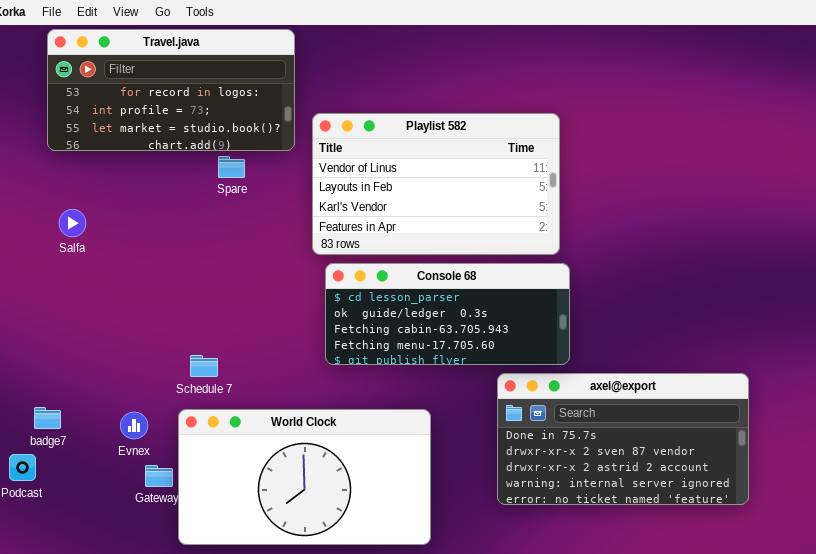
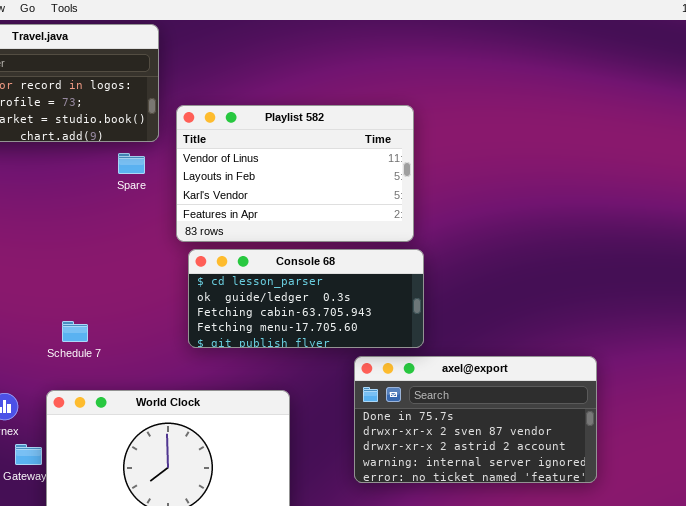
Spare: [218,156,245,178] -> [118,153,145,174], moved
Schedule 7: [190,355,218,377] -> [62,321,88,342], moved

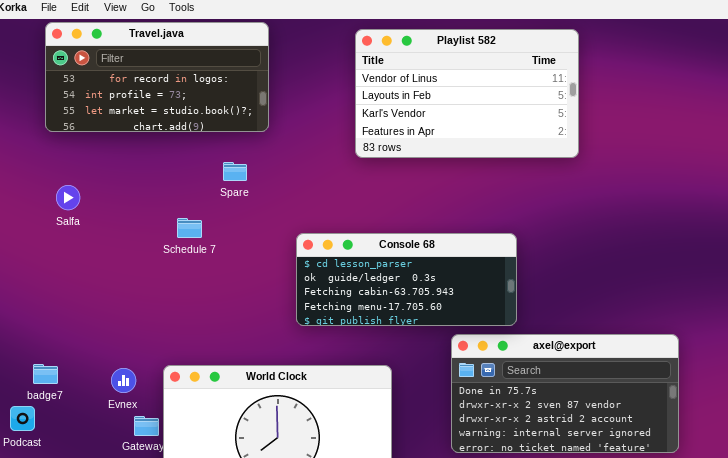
Playlist 582: [176,105,414,242] -> [355,29,579,158], moved
Spare: [118,153,145,174] -> [223,162,247,181], moved
Schedule 7: [62,321,88,342] -> [177,218,202,238], moved

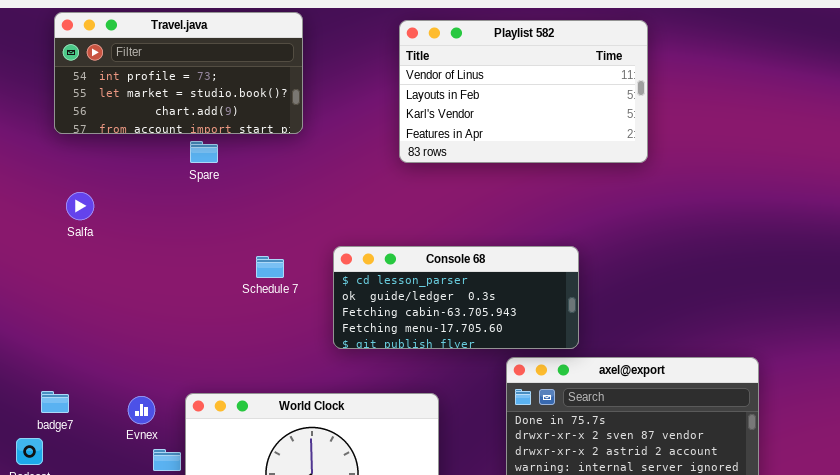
Travel.java: [45,22,269,132] -> [54,12,303,134], scrolled down 1 row
Spare: [223,162,247,181] -> [190,141,218,163], moved
Schedule 7: [177,218,202,238] -> [256,256,284,278], moved

